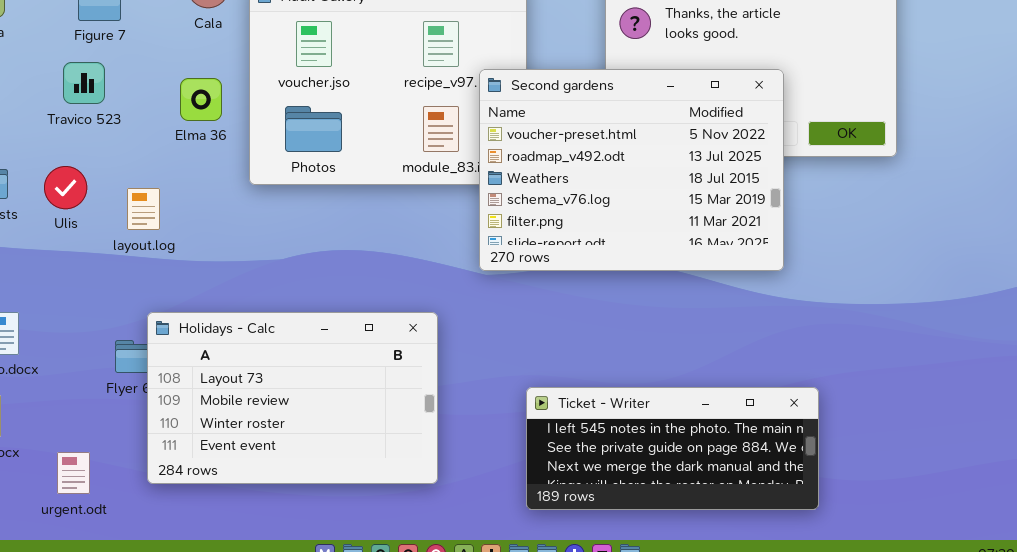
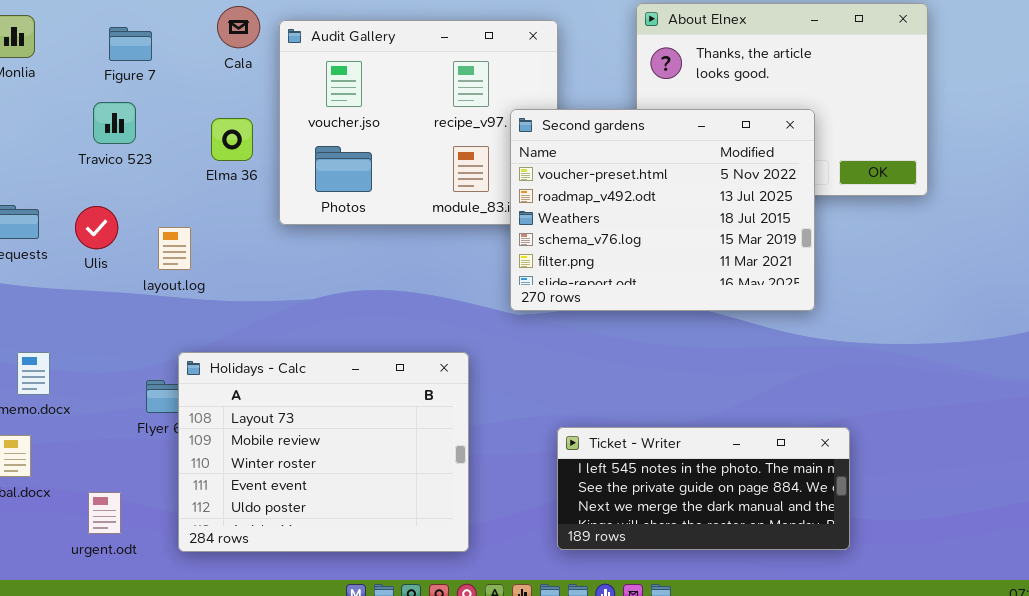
Holidays - Calc: [147,312,438,484] -> [178,352,469,552], resized

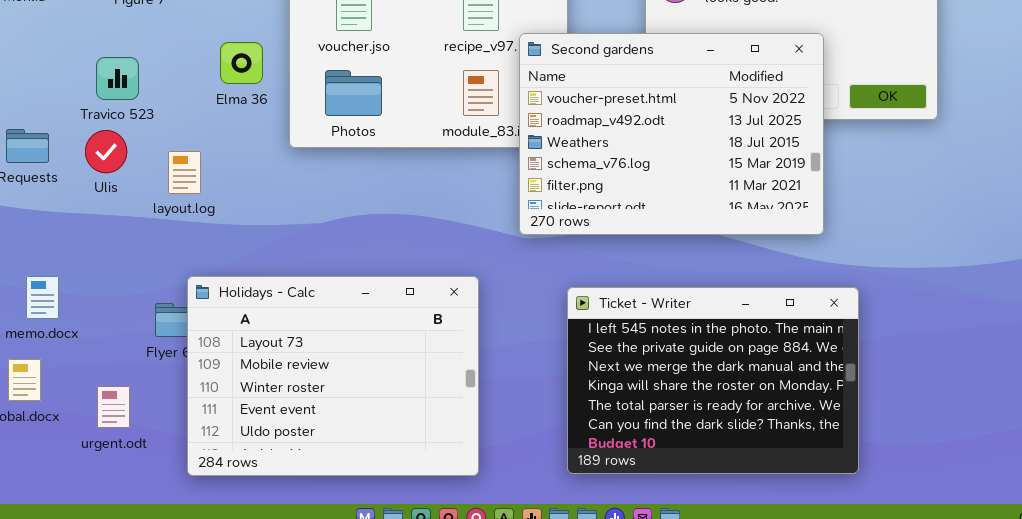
Travico 523: [93,102,136,144] -> [96,57,139,100], moved
Ticket - Writer: [557,427,850,550] -> [567,287,859,474], resized
urgent.odt: [88,492,121,534] -> [97,386,130,428], moved

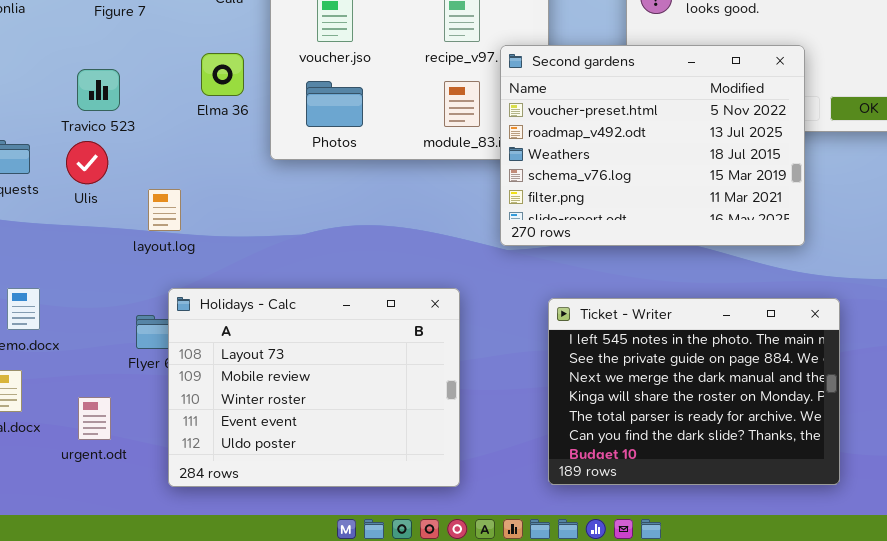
layout.log: [168,151,201,194] -> [148,189,181,231], moved

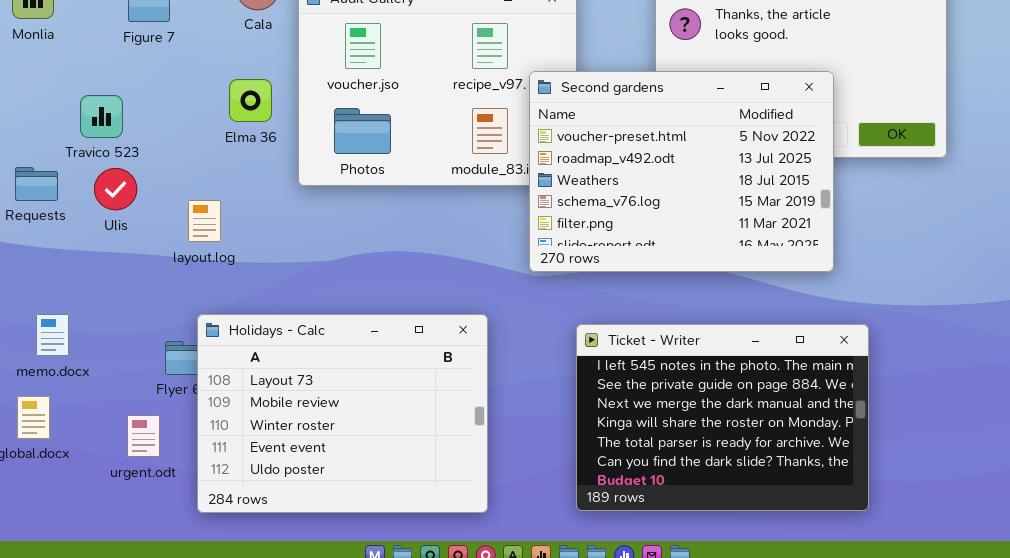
Travico 523: [77,69,120,111] -> [80,95,123,138], moved
layout.log: [148,189,181,231] -> [188,200,221,242], moved
urgent.odt: [78,397,111,440] -> [127,415,160,457], moved

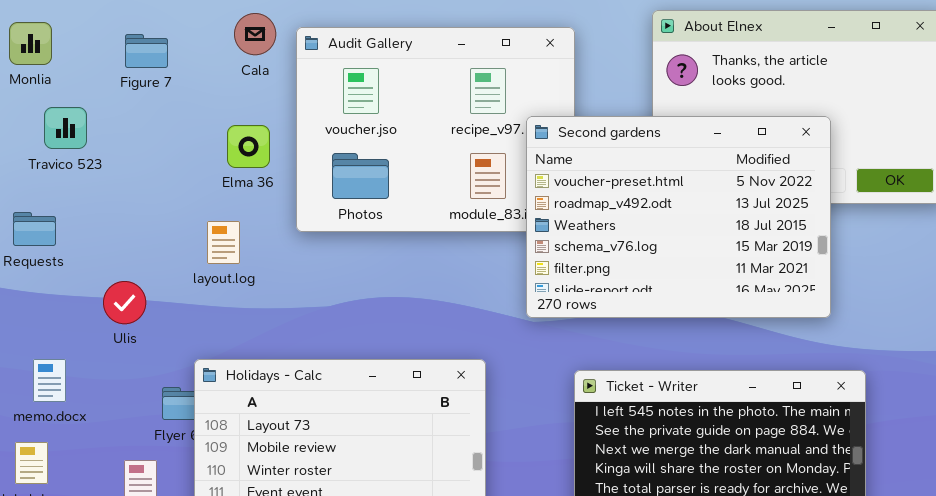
Travico 523: [80,95,123,138] -> [44,107,87,149], moved
Ulis: [94,168,137,210] -> [103,281,146,324], moved
layout.log: [188,200,221,242] -> [207,221,240,264], moved

